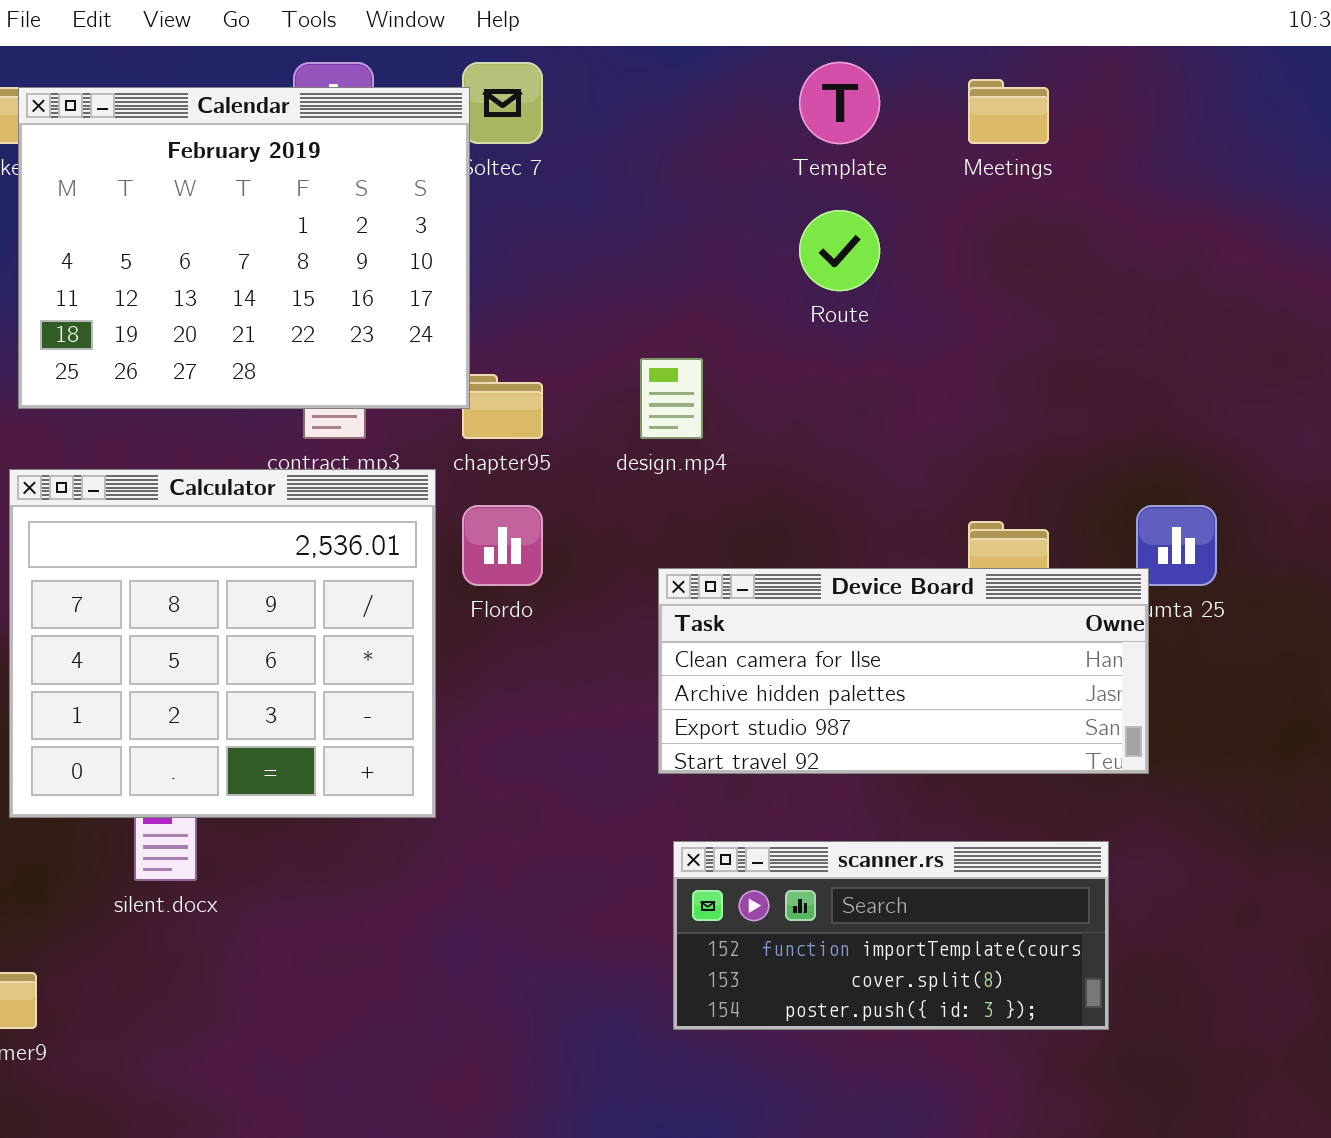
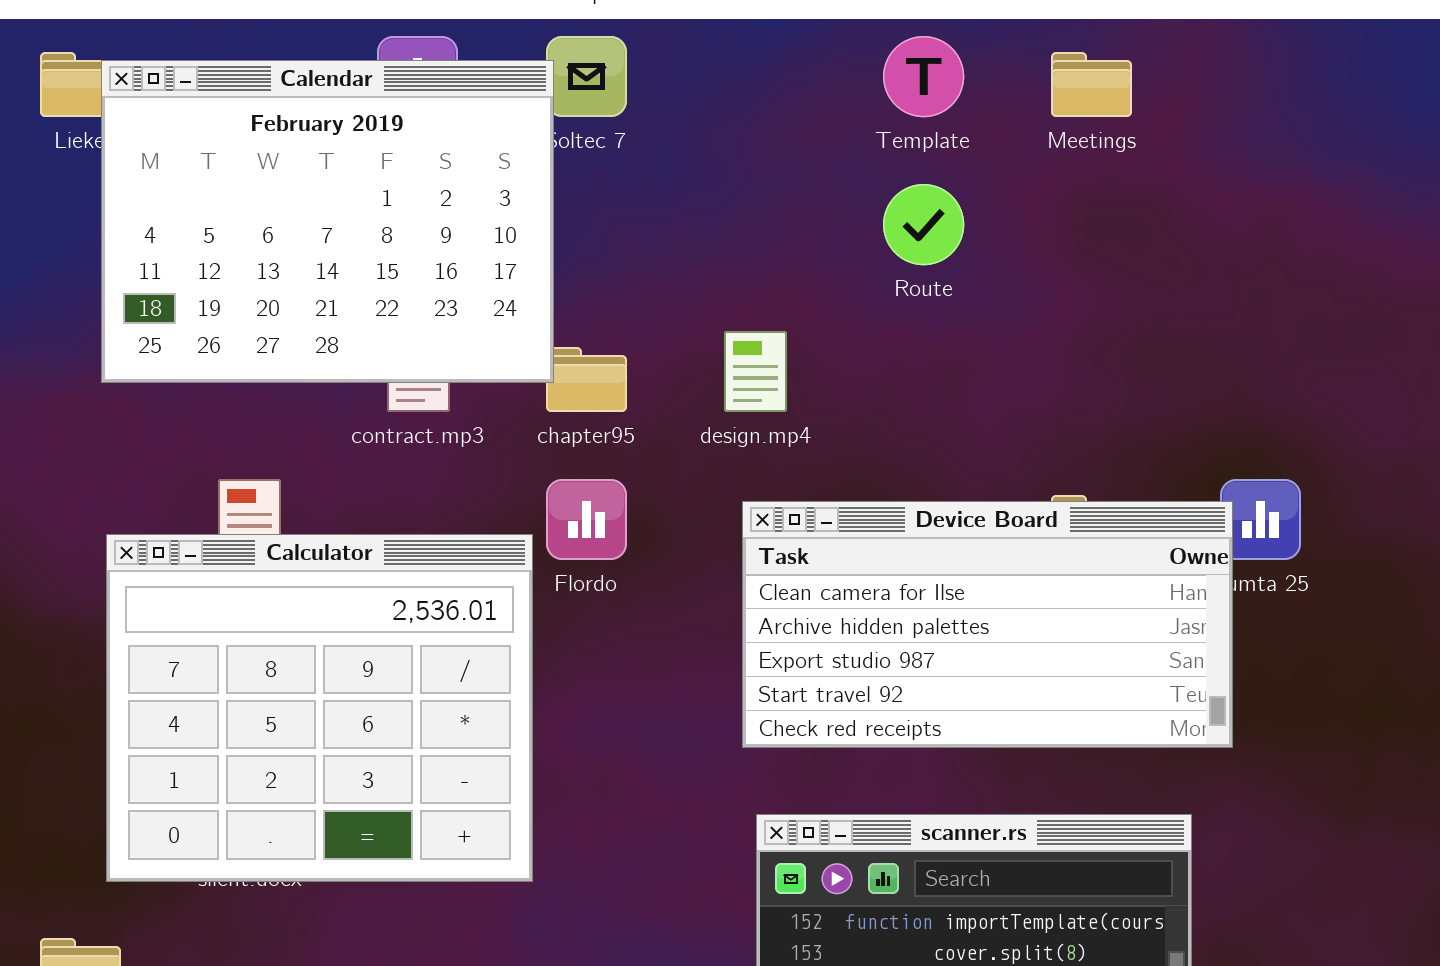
Calculator: [9,469,436,818] -> [106,534,533,882], moved
Device Board: [658,568,1149,774] -> [742,501,1233,748], resized

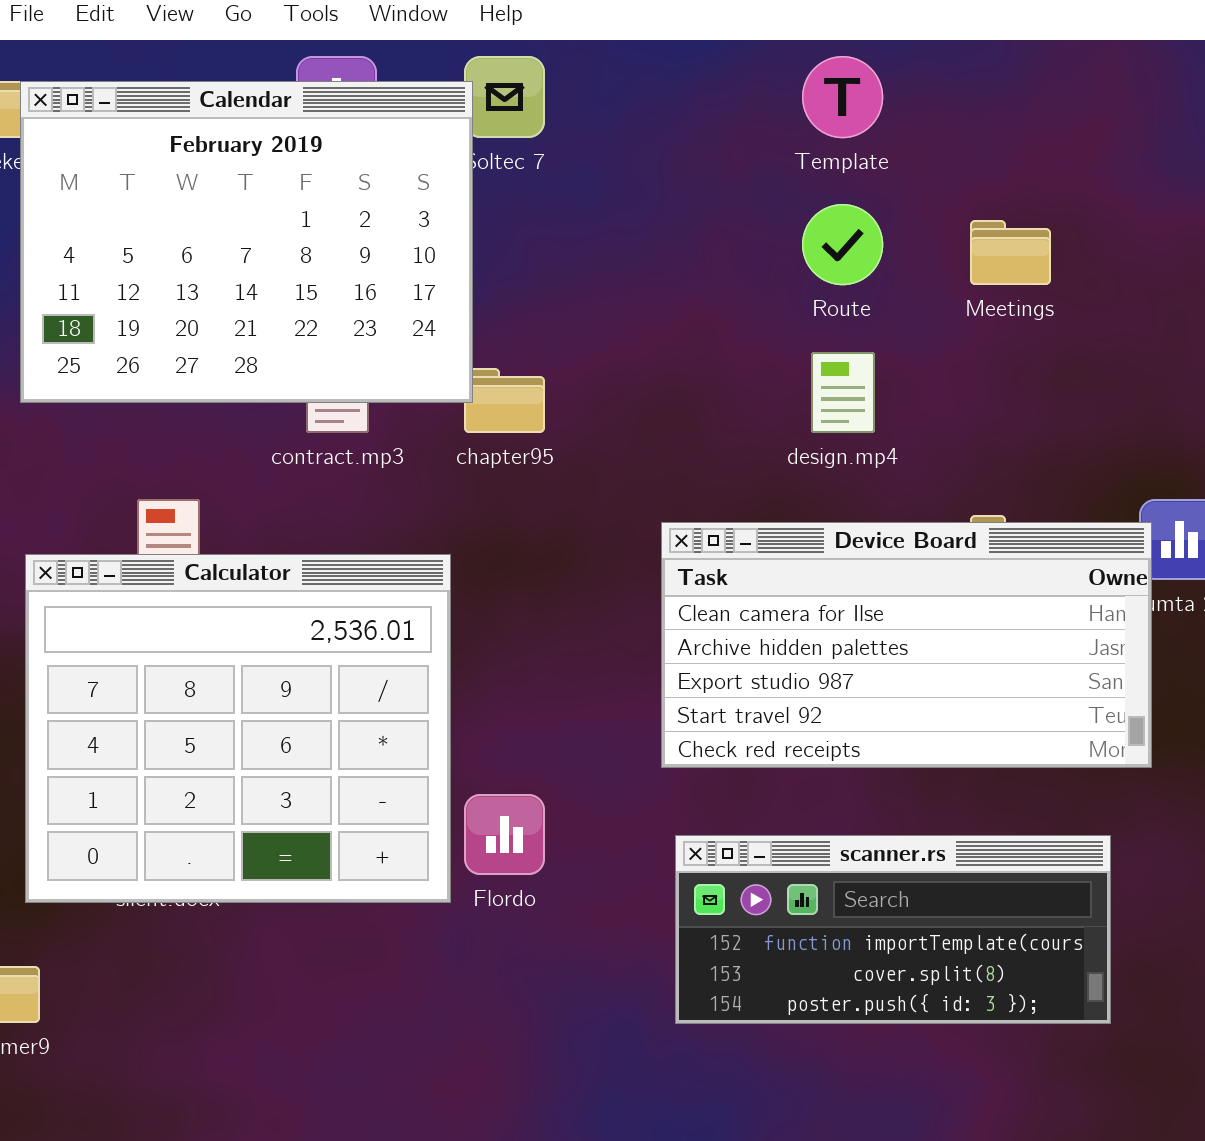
Meetings: [1051,52,1132,117] -> [970,220,1051,285], moved
design.mp4: [724,331,787,412] -> [811,352,875,433], moved
Flordo: [546,479,627,560] -> [464,794,545,875], moved

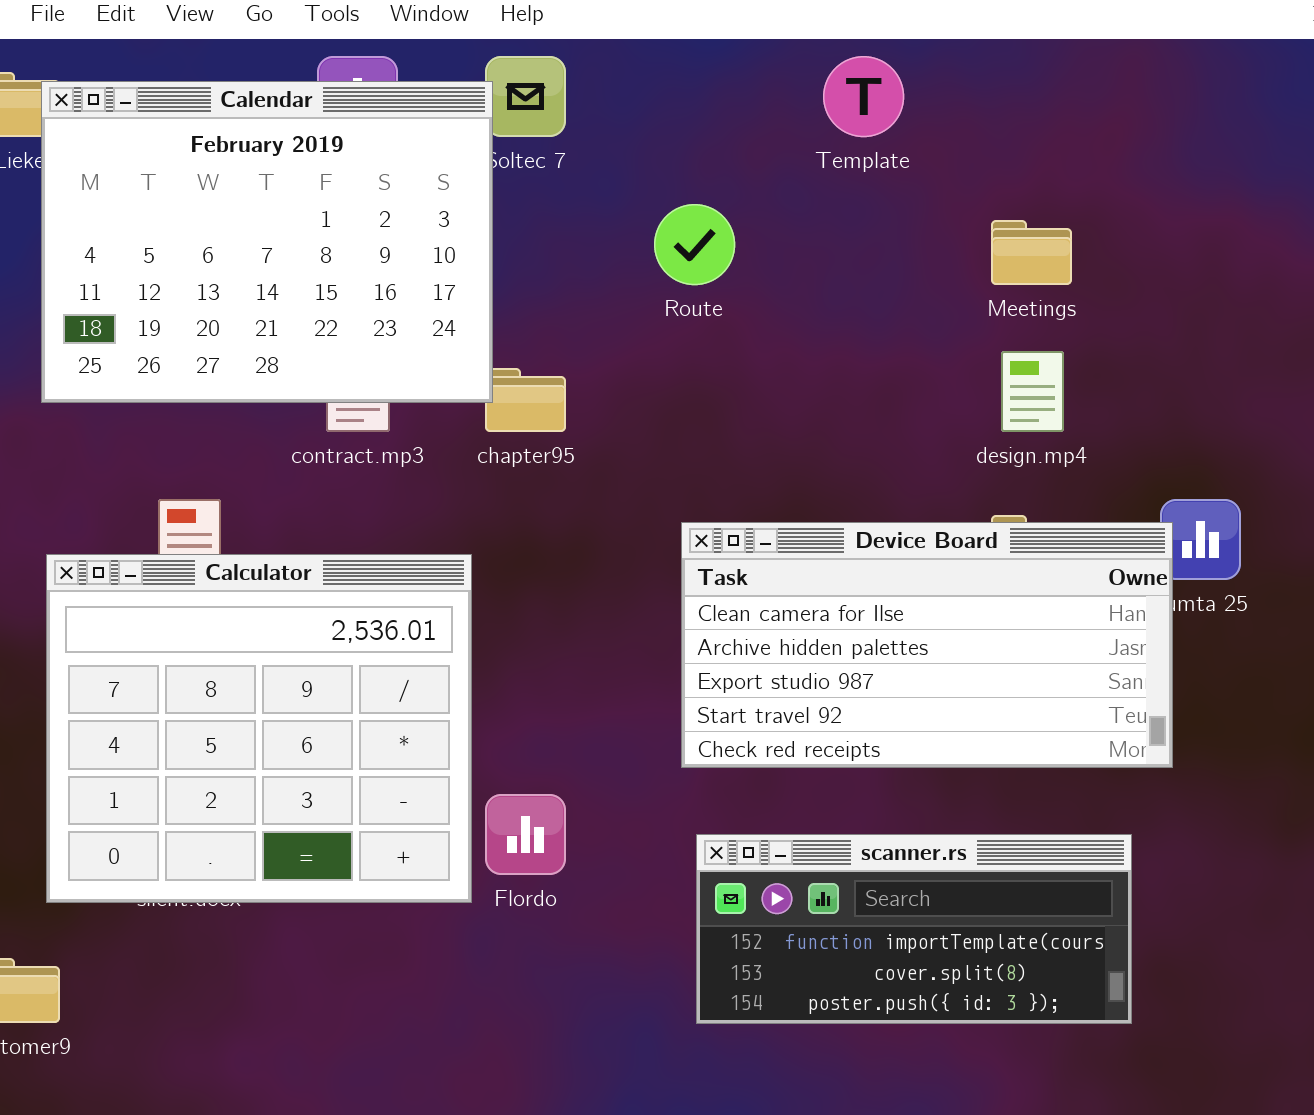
Route: [802,204,883,285] -> [654,204,735,285], moved
design.mp4: [811,352,875,433] -> [1001,351,1064,432], moved

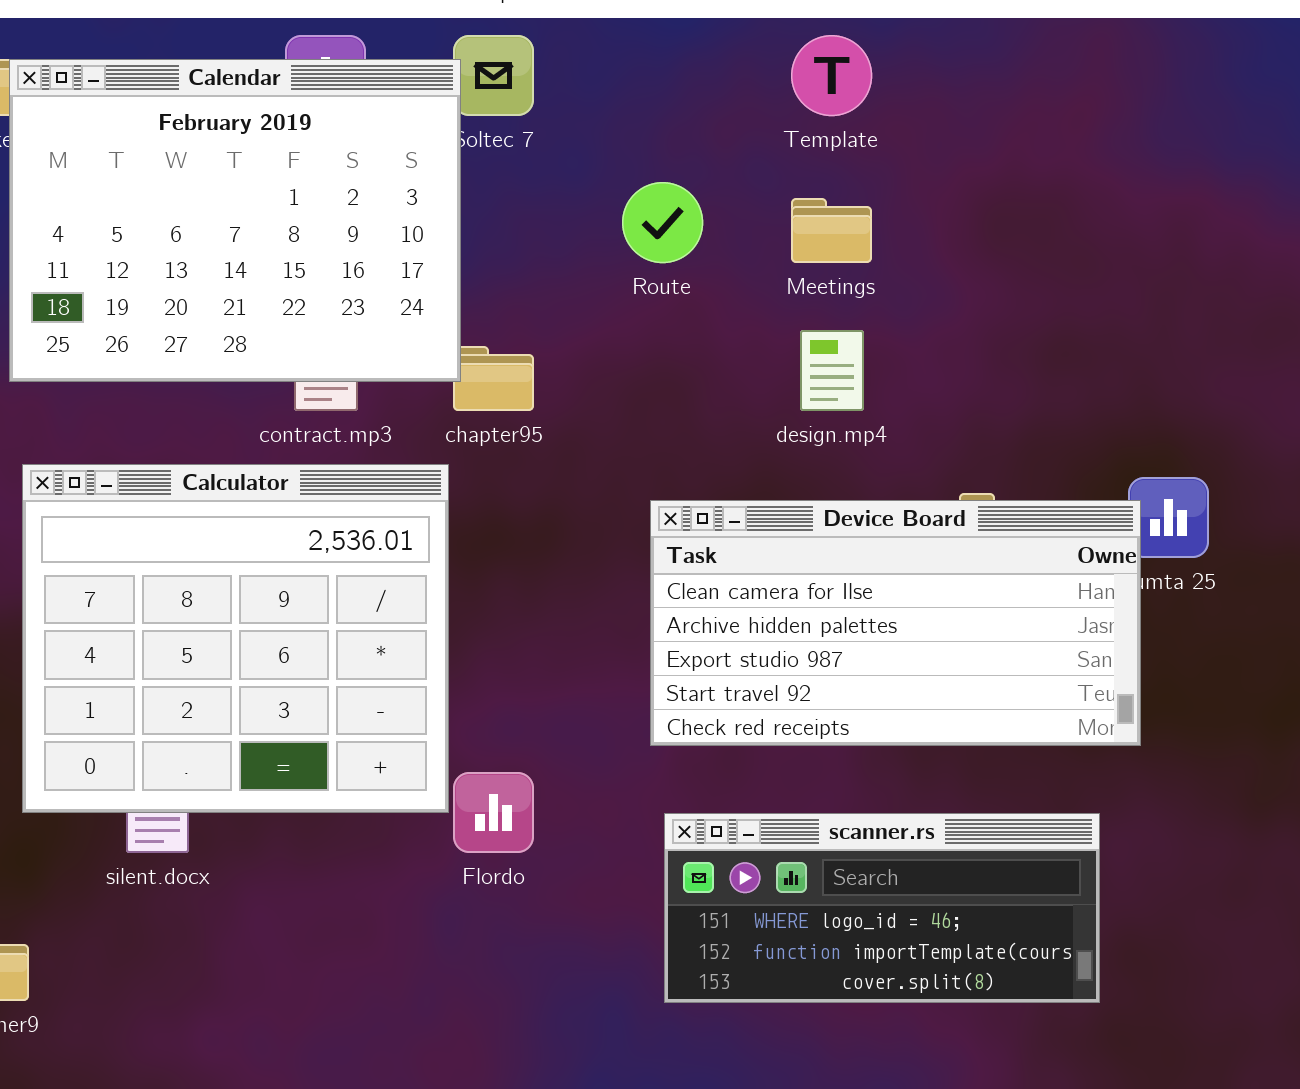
Meetings: [991,220,1072,285] -> [791,198,872,263], moved
design.mp4: [1001,351,1064,432] -> [800,330,864,411], moved
Calculator: [46,554,472,903] -> [22,464,449,813], moved
scanner.rs: [696,834,1132,1024] -> [664,813,1100,1003], scrolled up 1 row

